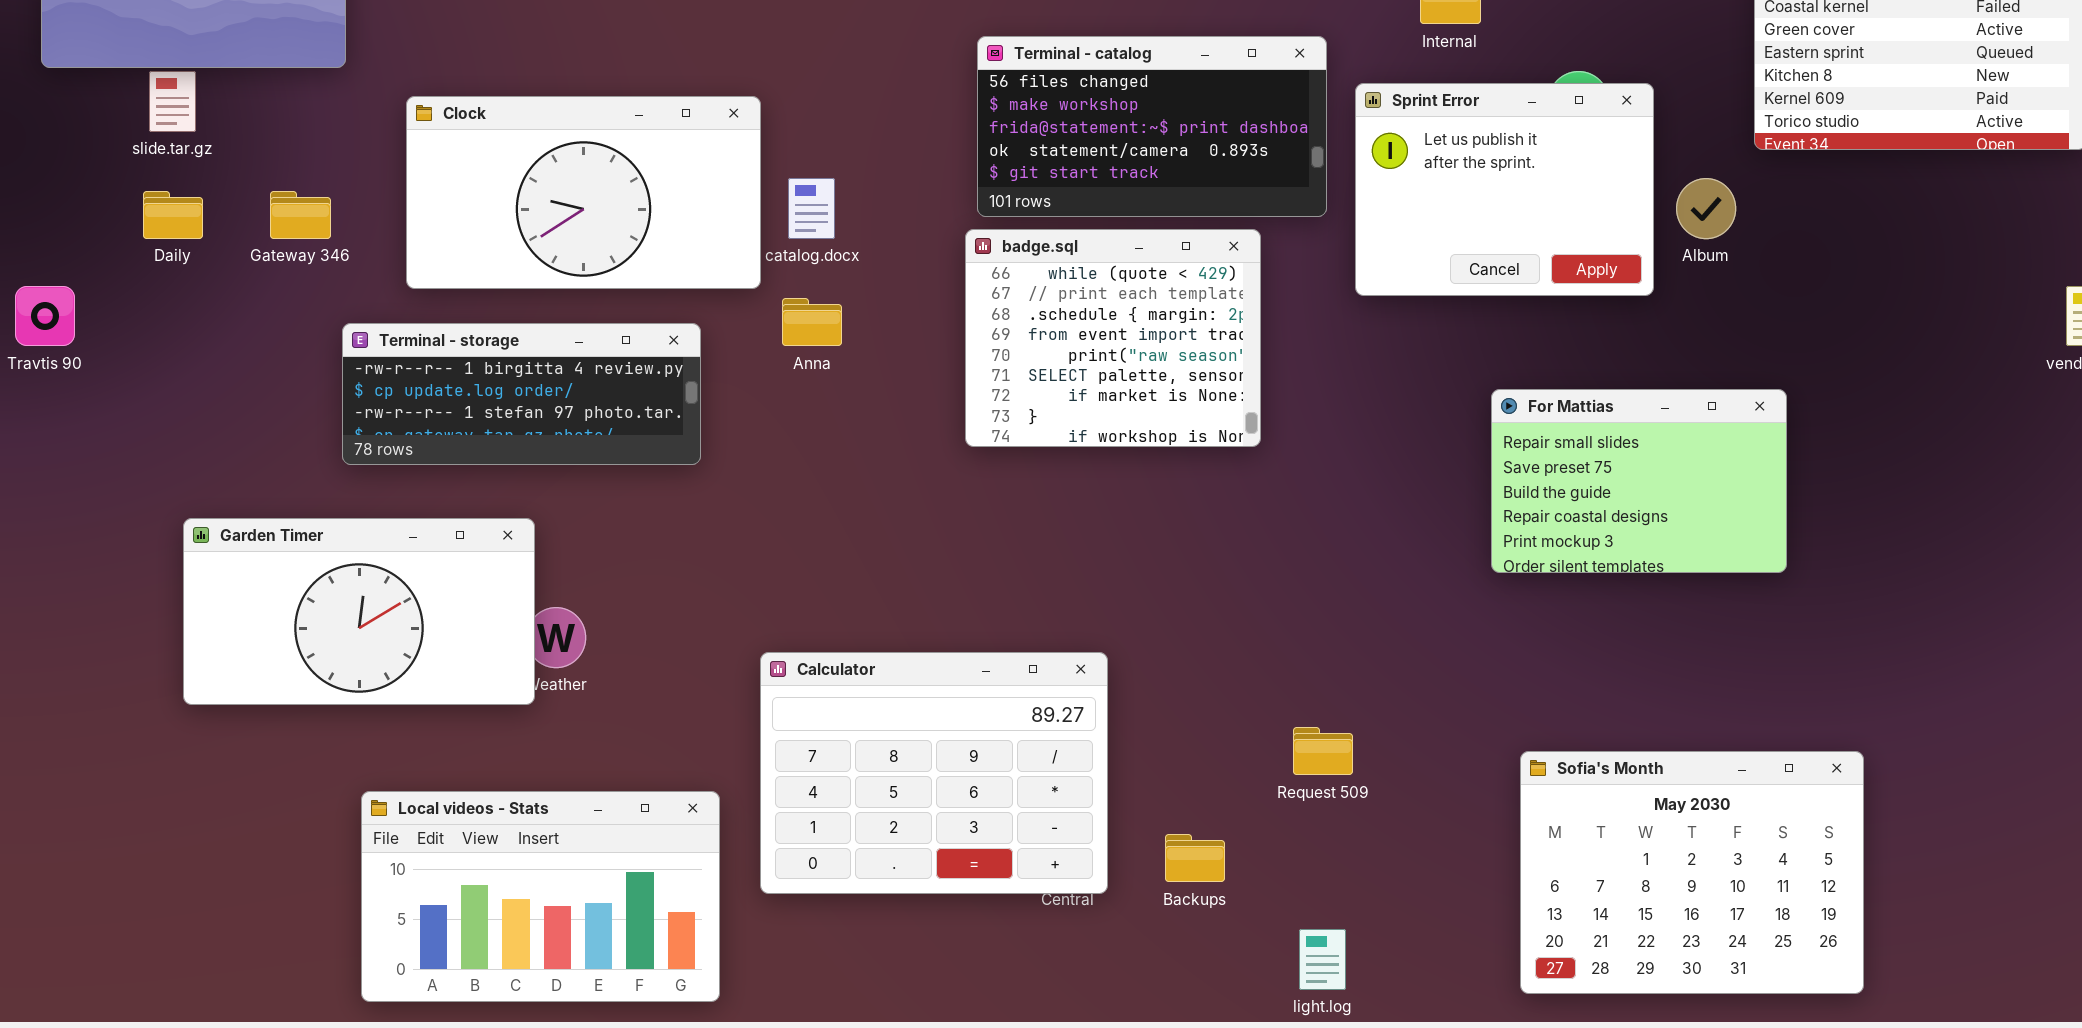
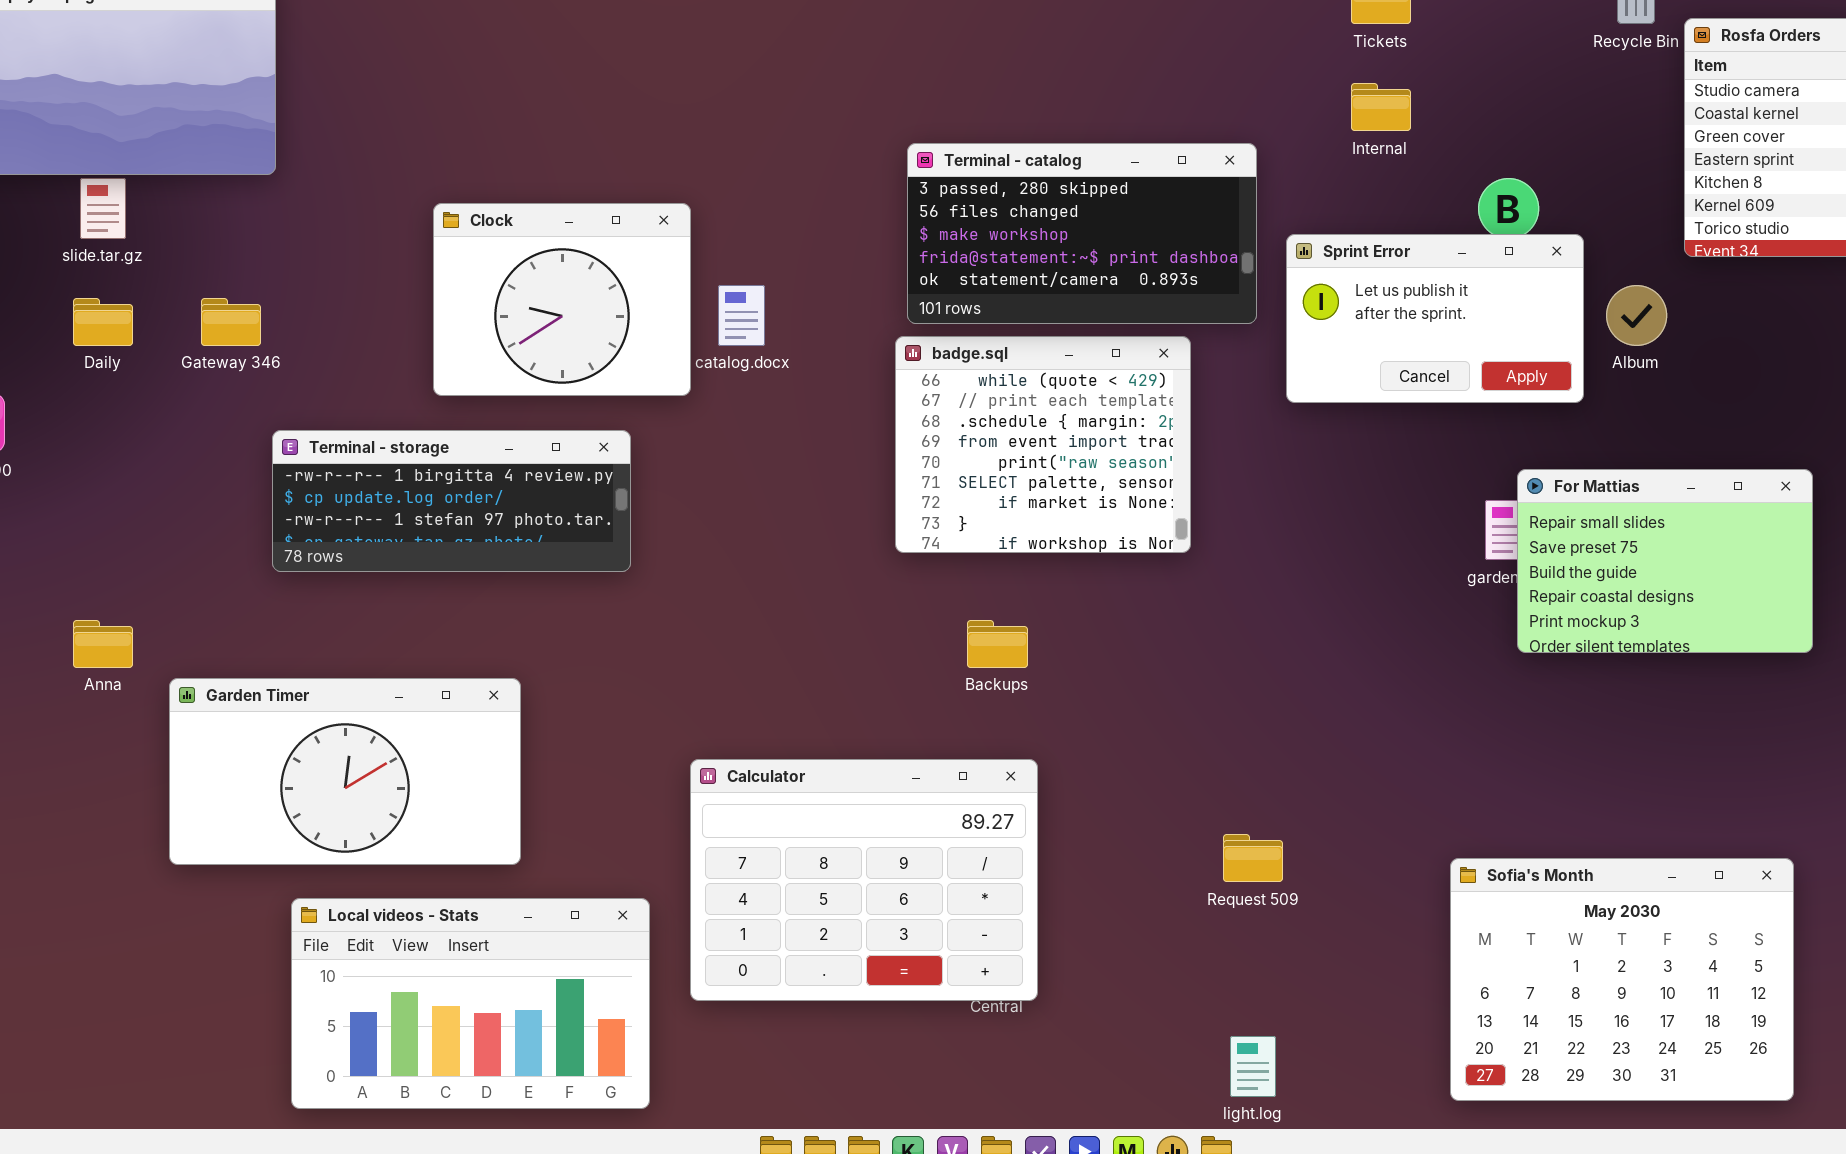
Terminal - catalog: [977,36,1327,217] -> [907,143,1257,324], scrolled up 1 row
Sprint Error: [1355,83,1654,296] -> [1286,234,1584,403], resized
Clock: [406,96,761,289] -> [433,203,691,396], resized
Anna: [782,298,842,346] -> [73,620,133,668], moved
For Mattias: [1491,389,1787,573] -> [1517,469,1813,653], moved
Garden Timer: [183,518,535,705] -> [169,678,521,865], moved
Backups: [1165,834,1225,882] -> [967,620,1028,668], moved

